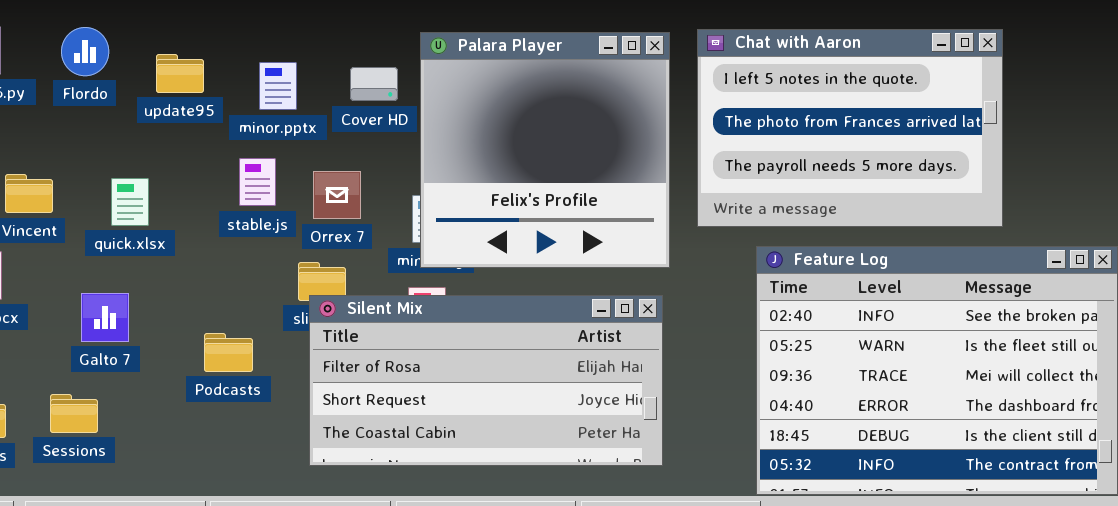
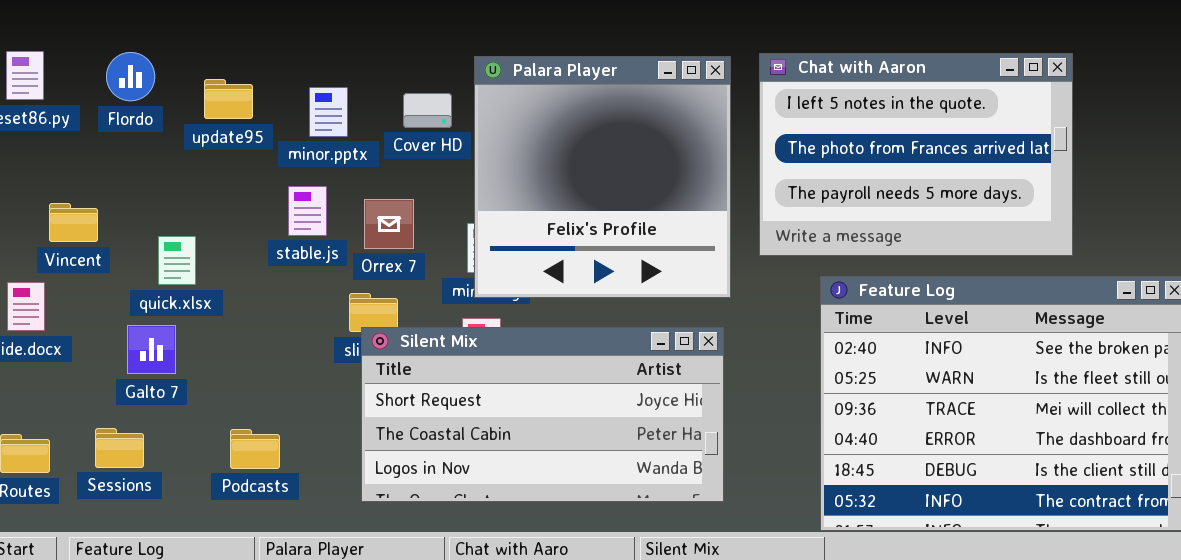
quick.xlsx: [111,178,149,226] -> [158,236,196,285], moved
Silent Mix: [309,295,663,466] -> [361,327,724,502], scrolled down 1 row
Podcasts: [204,333,253,372] -> [230,429,280,469], moved

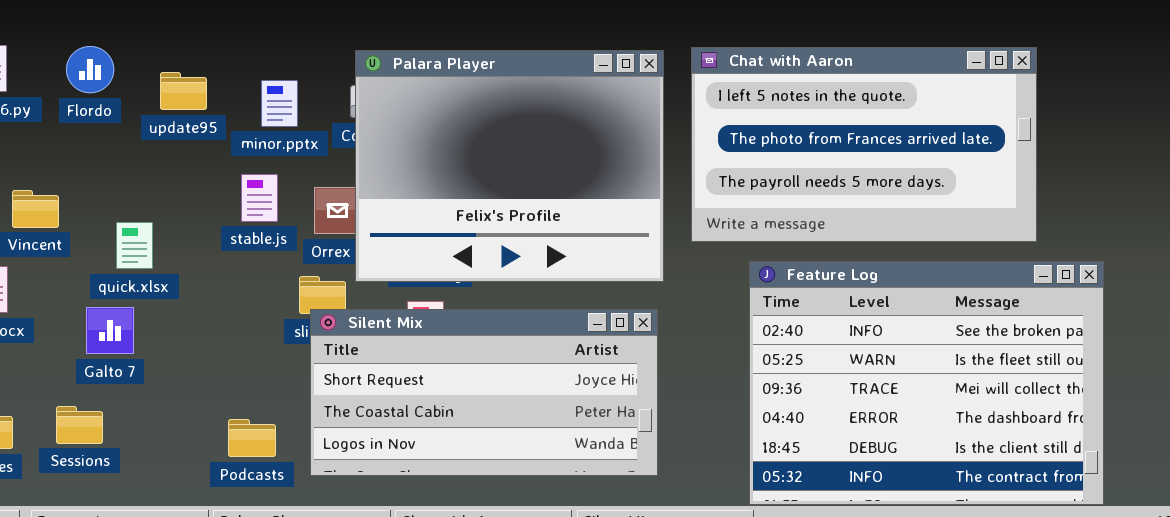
Chat with Aaron: [759,53,1073,256] -> [691,47,1037,242], resized
Palara Player: [474,56,731,298] -> [355,50,664,282], resized
Podcasts: [230,429,280,469] -> [228,419,276,457], moved

